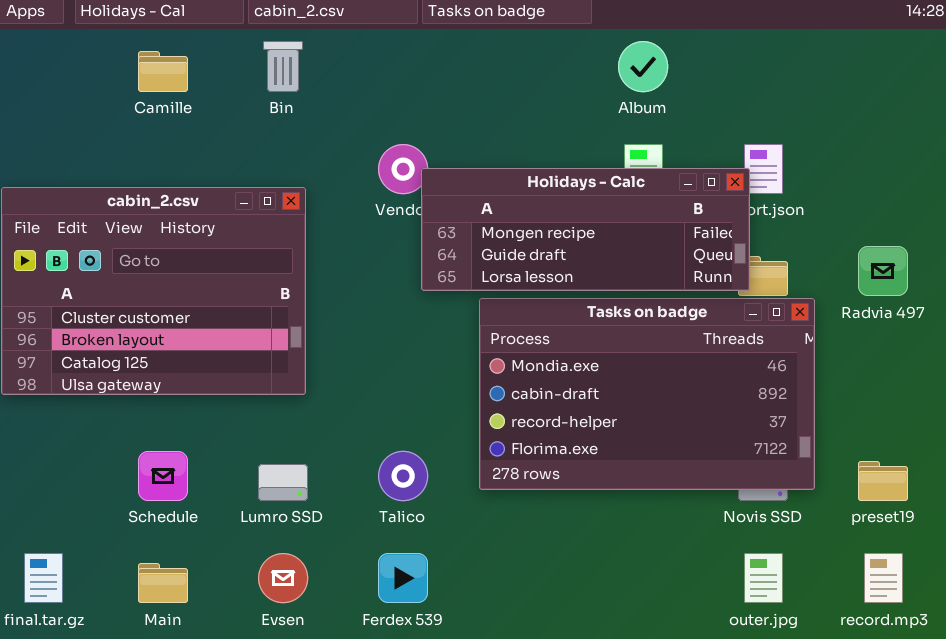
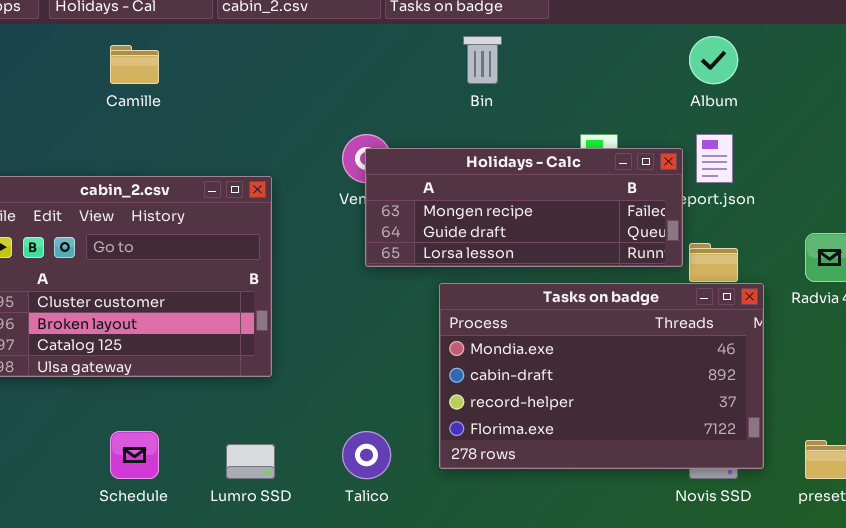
Bin: [263,41,303,92] -> [463,36,502,84], moved
Album: [618,41,668,92] -> [689,36,738,84], moved
Holidays - Calc: [421,168,750,291] -> [365,148,683,267], moved

